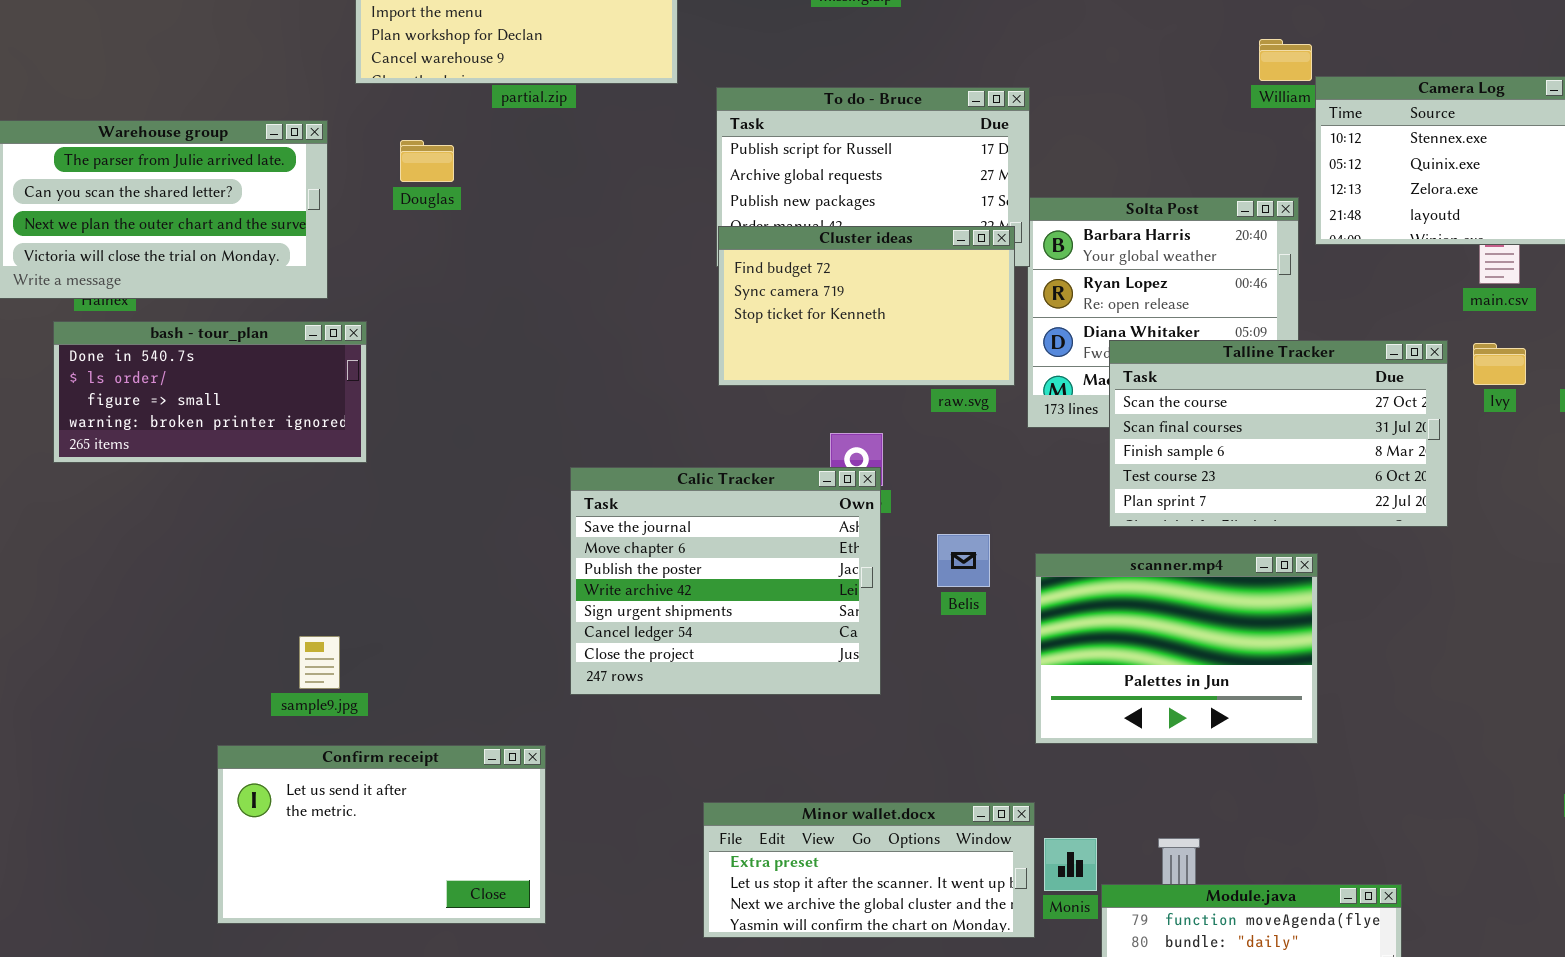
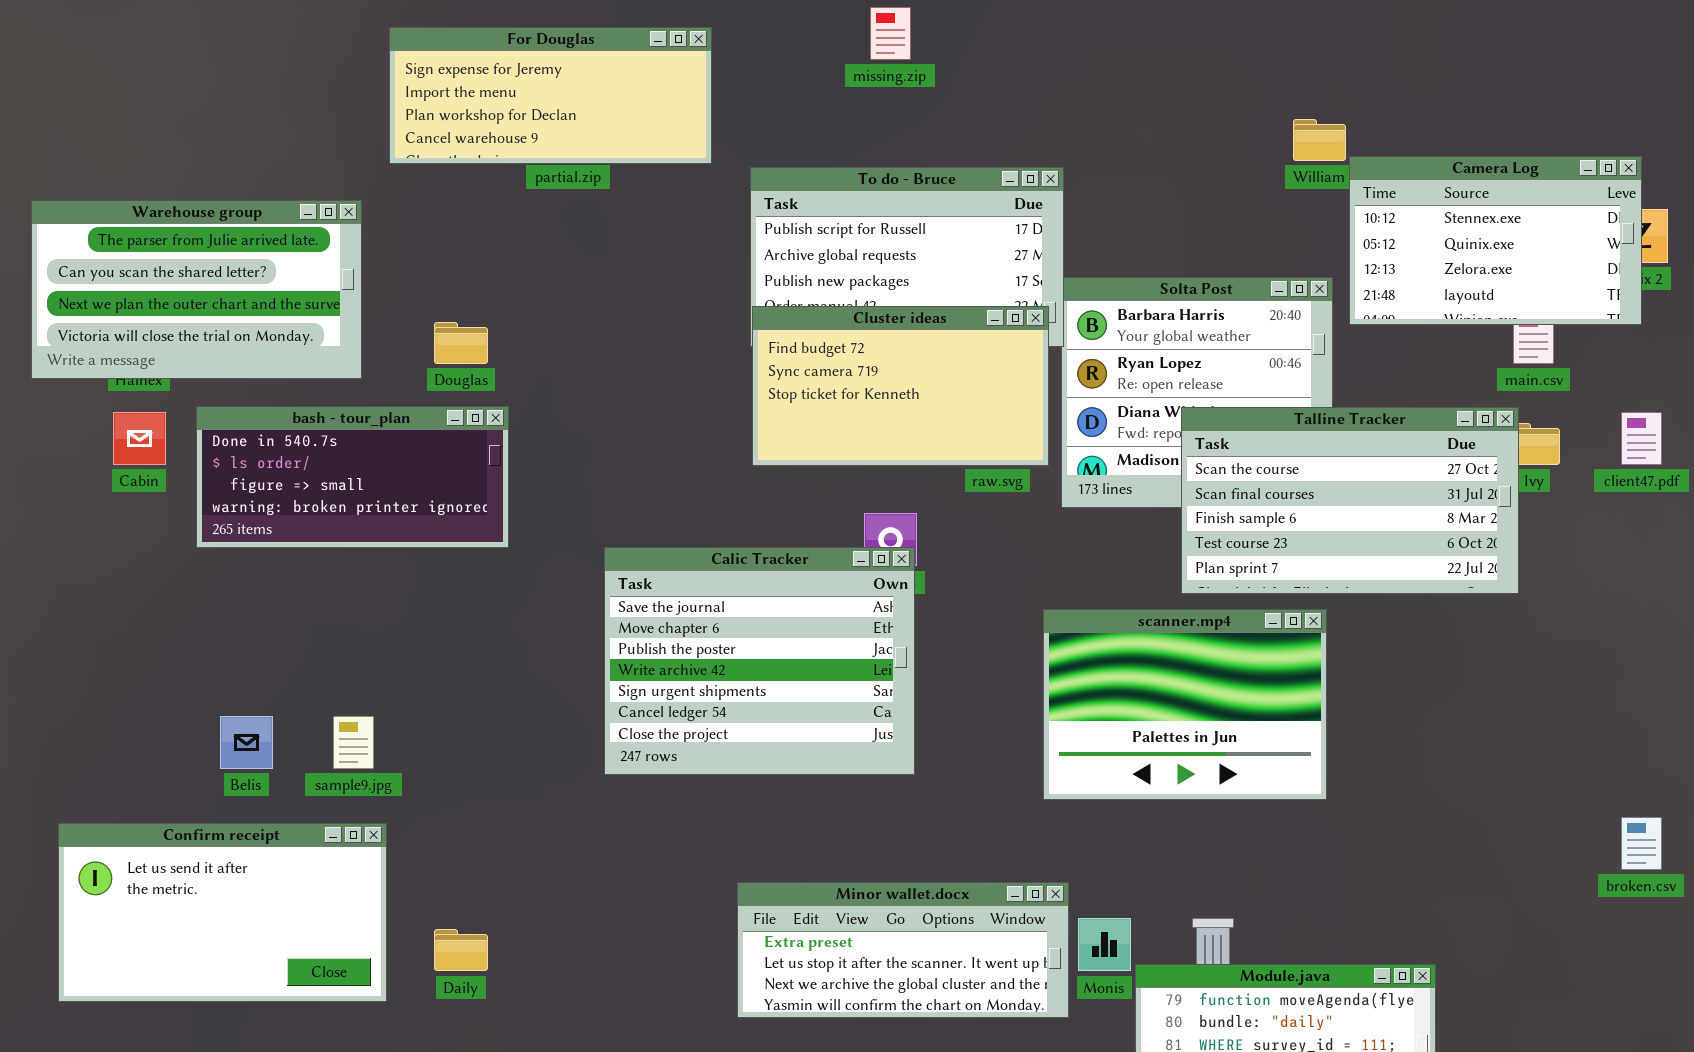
Douglas: [400,140,454,182] -> [434,322,488,364], moved
bash - tour_plan: [53,321,367,463] -> [196,406,509,548], moved
Talline Tracker: [1109,340,1448,527] -> [1181,407,1519,594], moved
Belis: [937,534,990,587] -> [220,716,273,769], moved
scanner.mp4: [1035,553,1318,744] -> [1043,609,1327,800], moved
Confirm receipt: [217,745,546,924] -> [58,823,387,1002], moved

